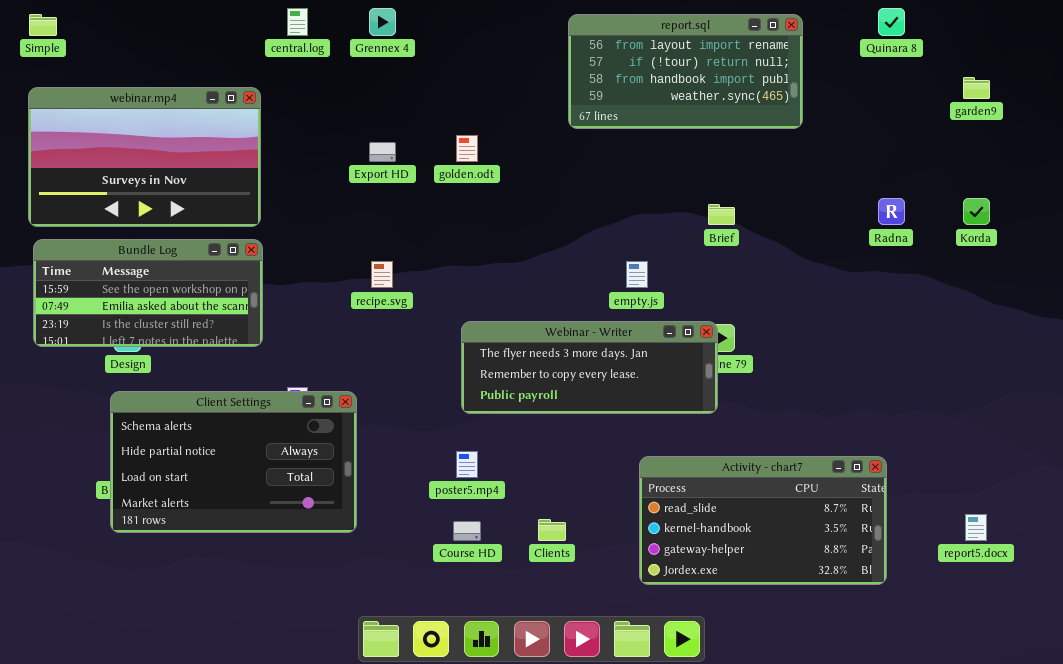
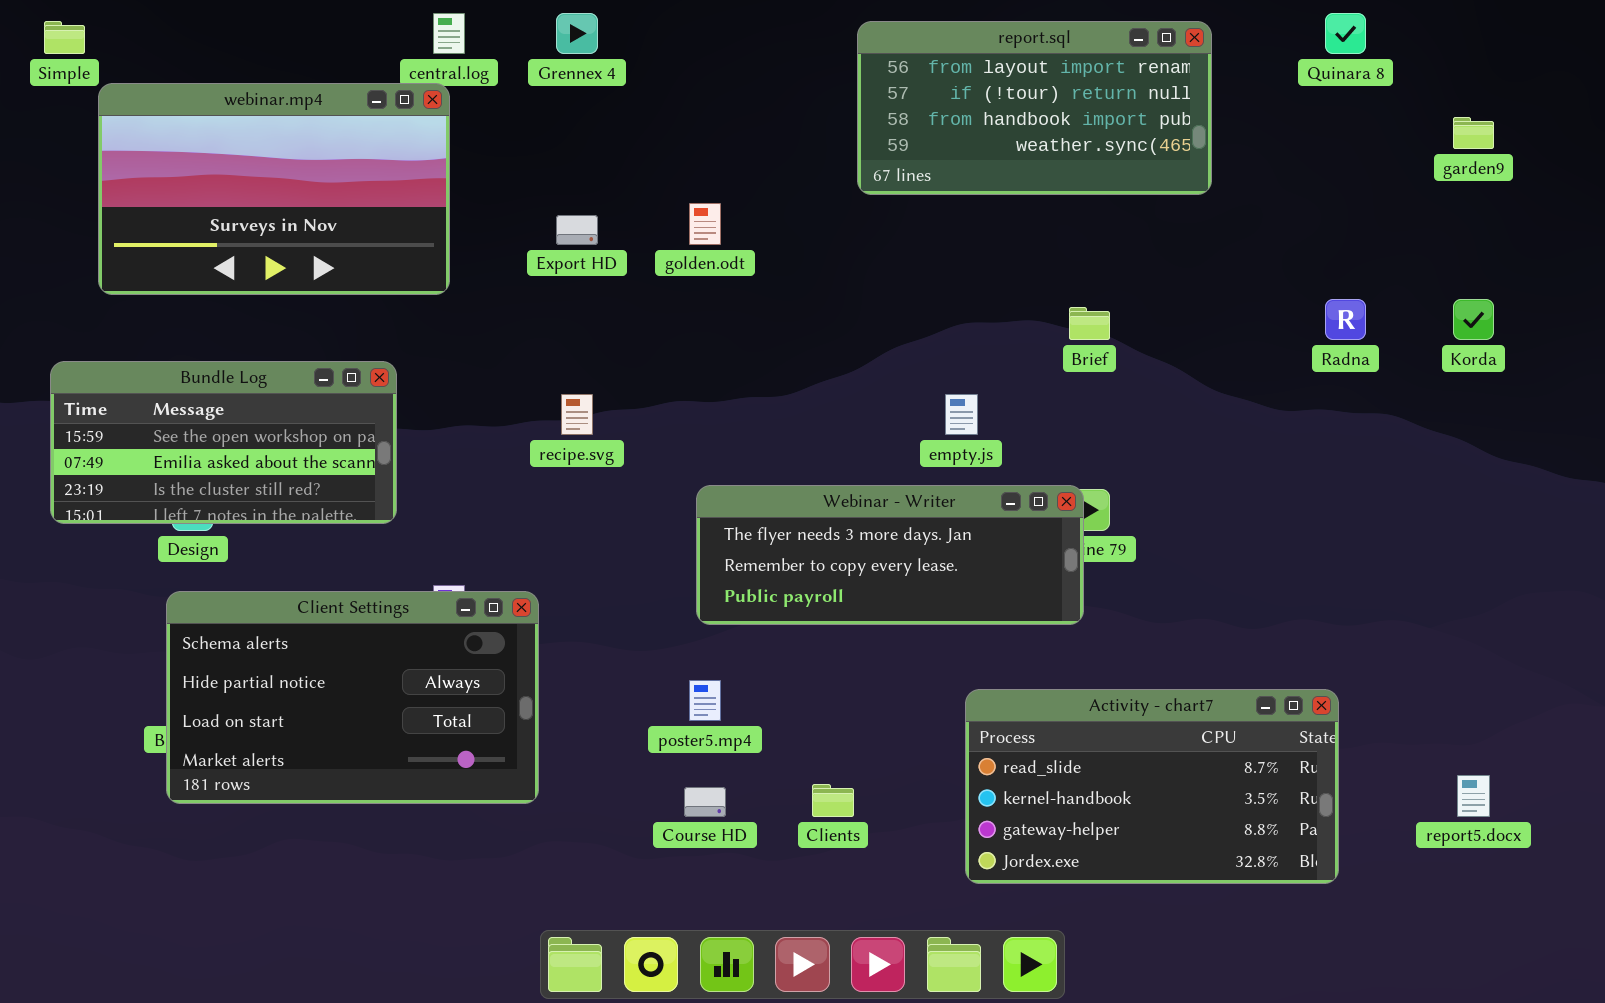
webinar.mp4: [28,87,261,227] -> [98,83,450,295], moved

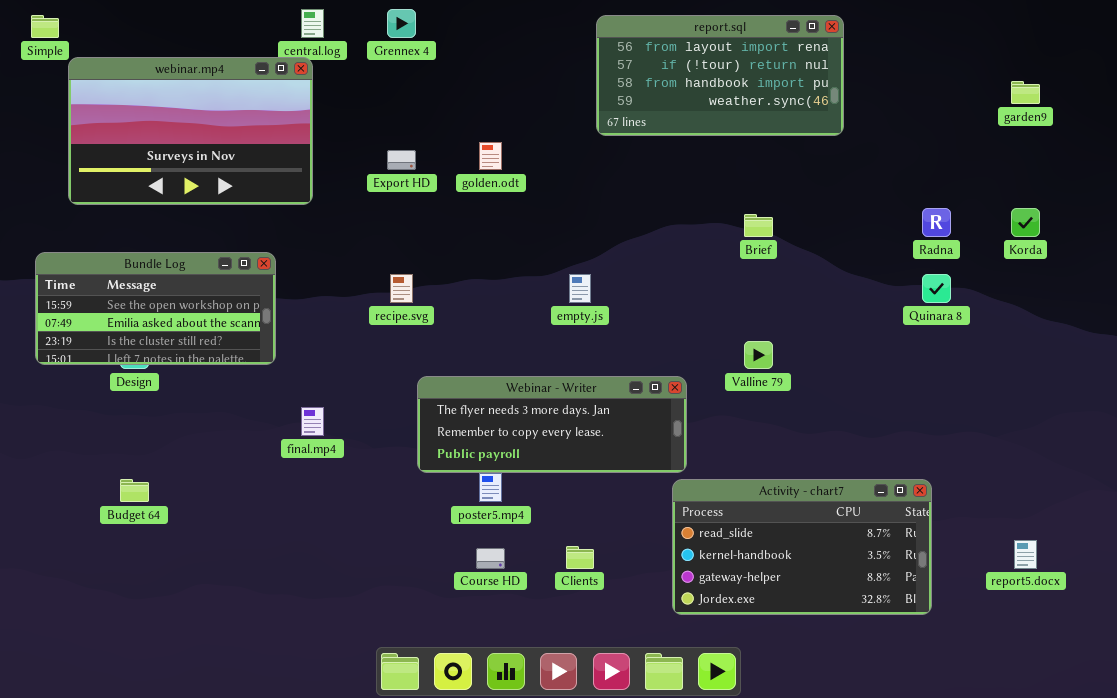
Quinara 8: [1325,13,1366,54] -> [922,274,951,303], moved
empty.js: [945,394,978,435] -> [569,274,591,303], moved
Webinar - Writer: [696,485,1084,625] -> [417,376,687,473], moved
Client Settings: [166,591,539,804] -> none, closed

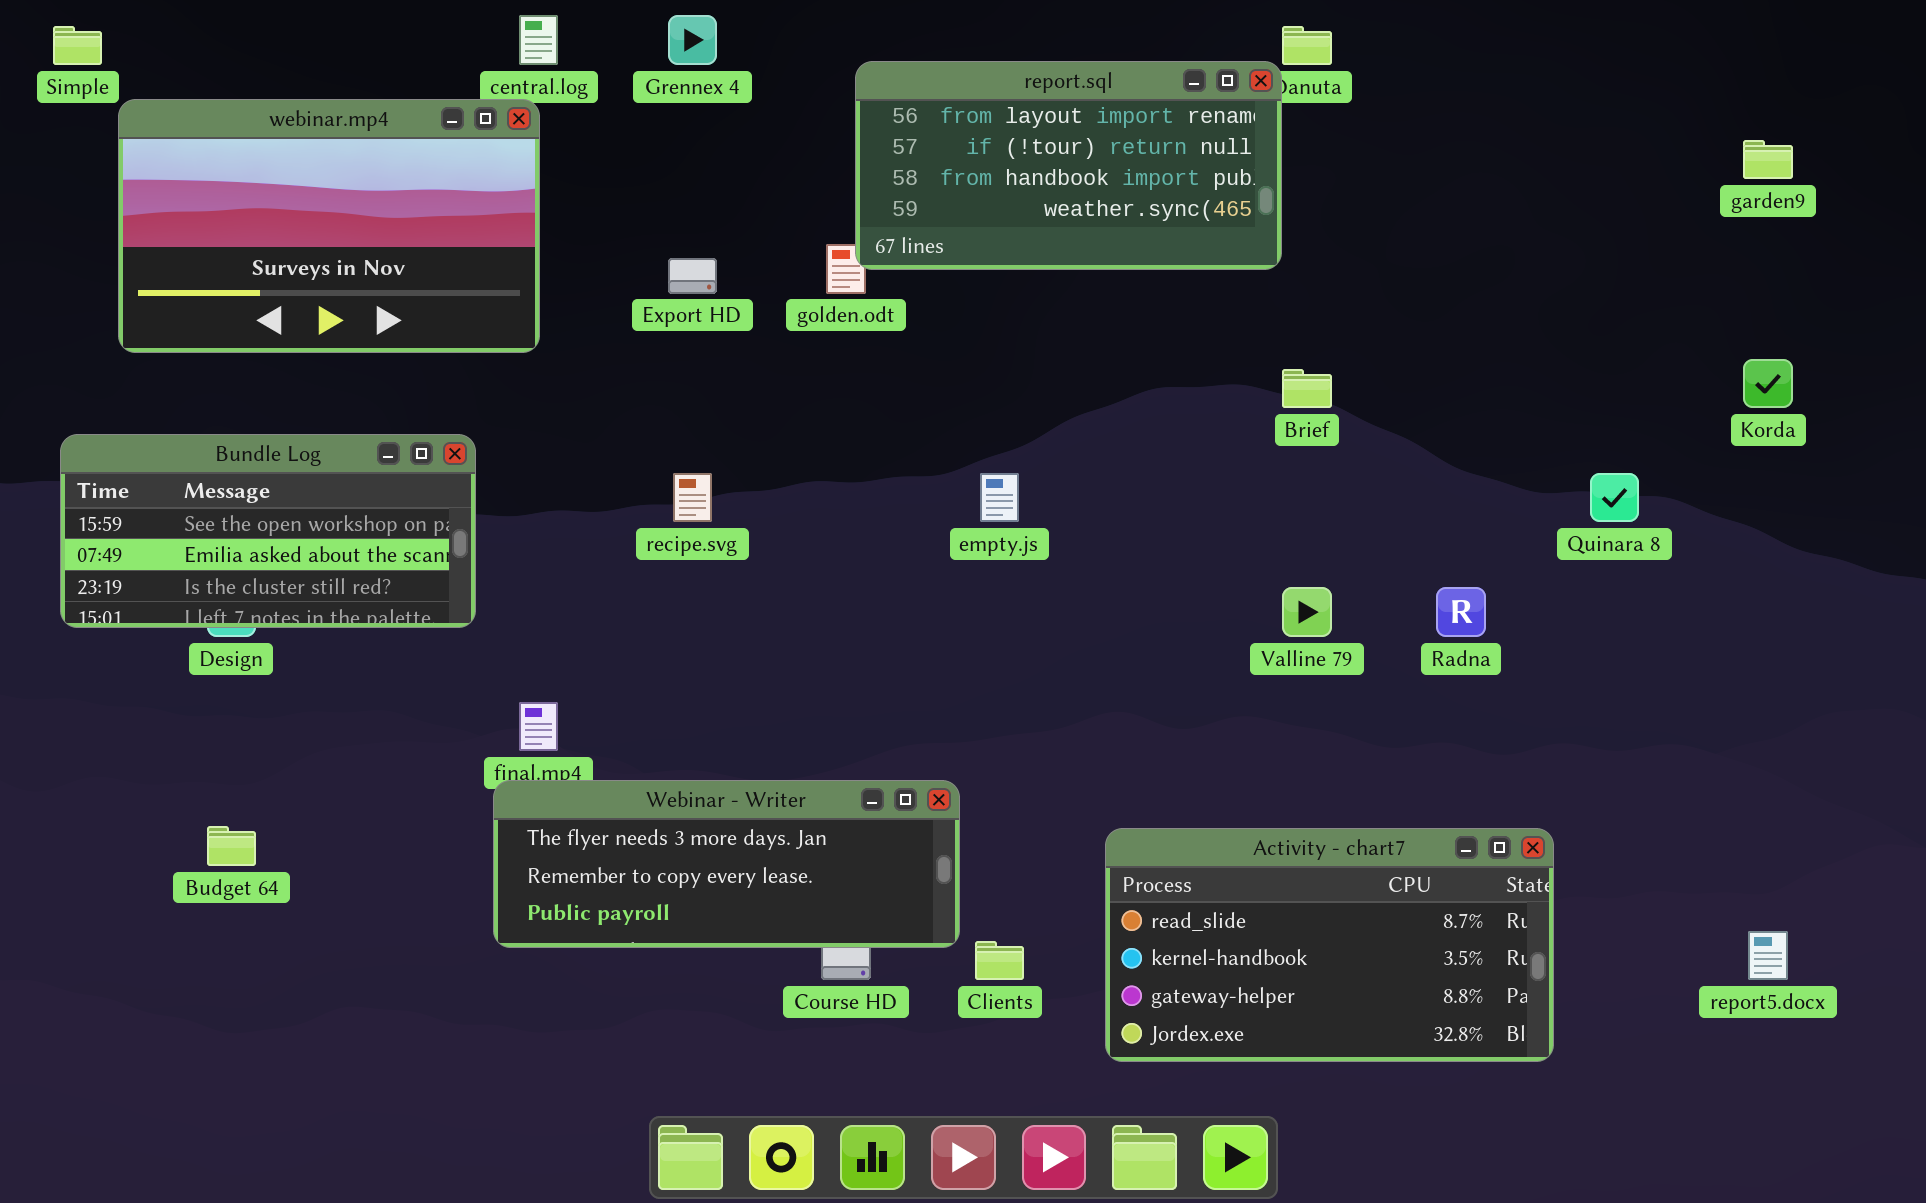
report.sql: [596,15,844,136] -> [855,61,1282,270], moved
Radna: [922,208,951,237] -> [1436,587,1486,637], moved
Webinar - Writer: [417,376,687,473] -> [493,780,960,948], moved
Activity - chart7: [672,479,932,615] -> [1105,828,1554,1062], moved

